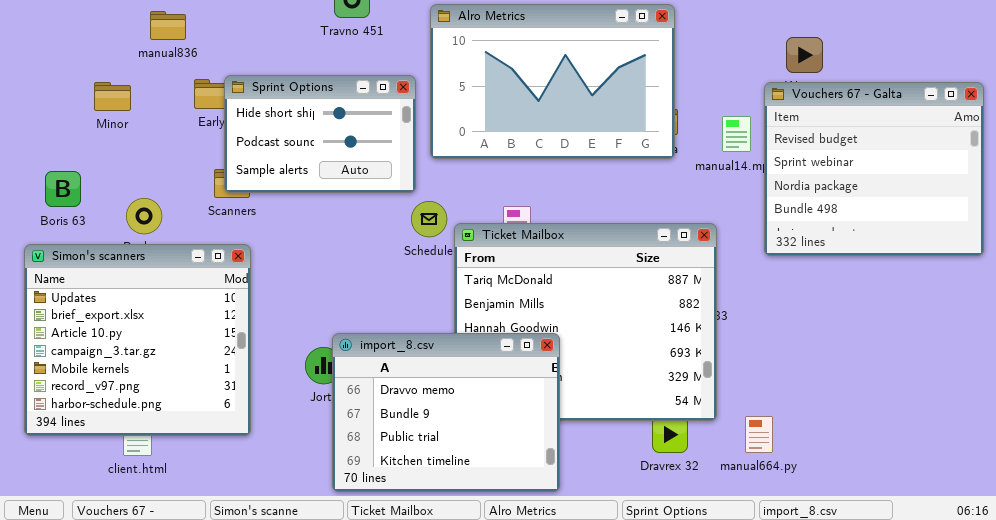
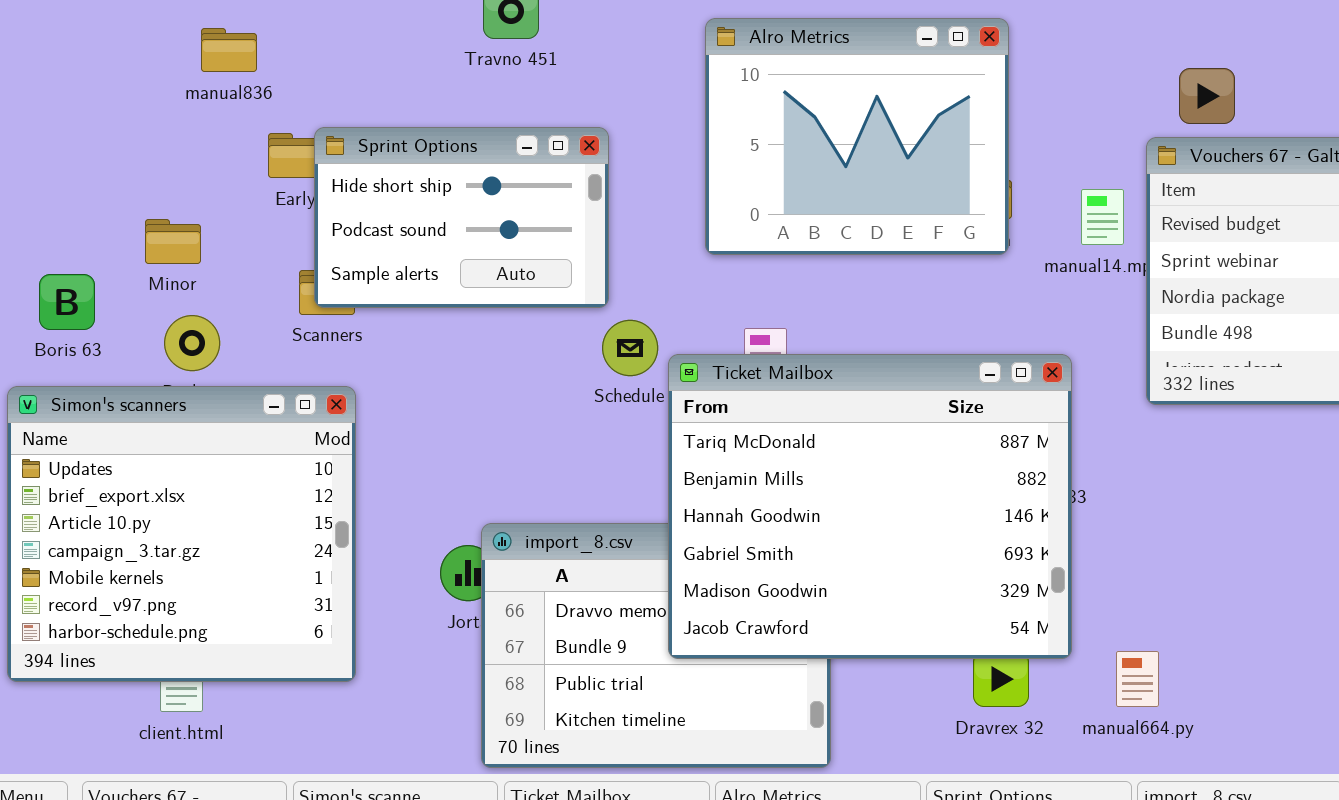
Alro Metrics: [430,4,675,159] -> [705,18,1009,255], resized
Minor: [94,82,131,111] -> [145,219,201,264], moved
Ticket Mailbox: [454,223,717,421] -> [668,354,1072,659], raised

